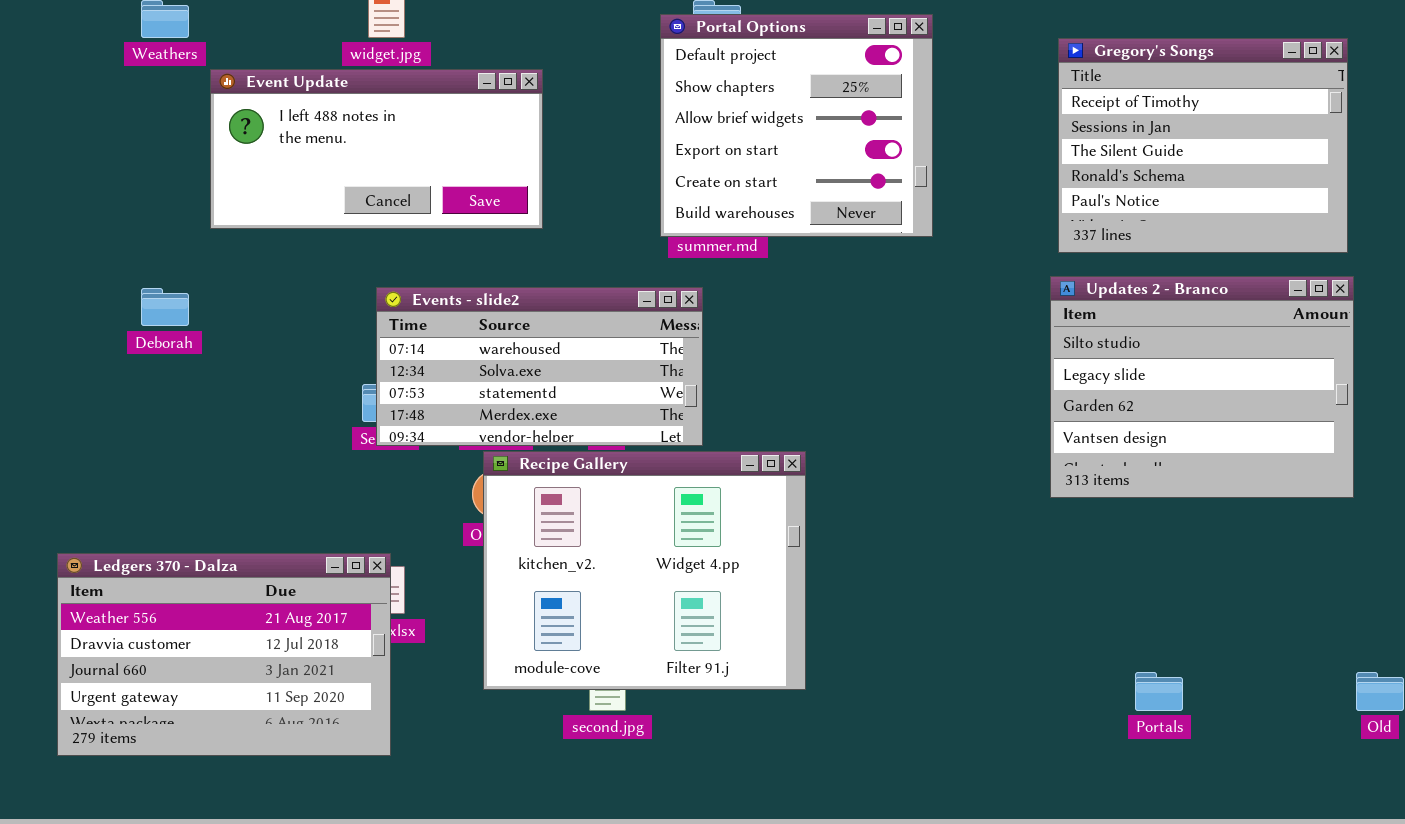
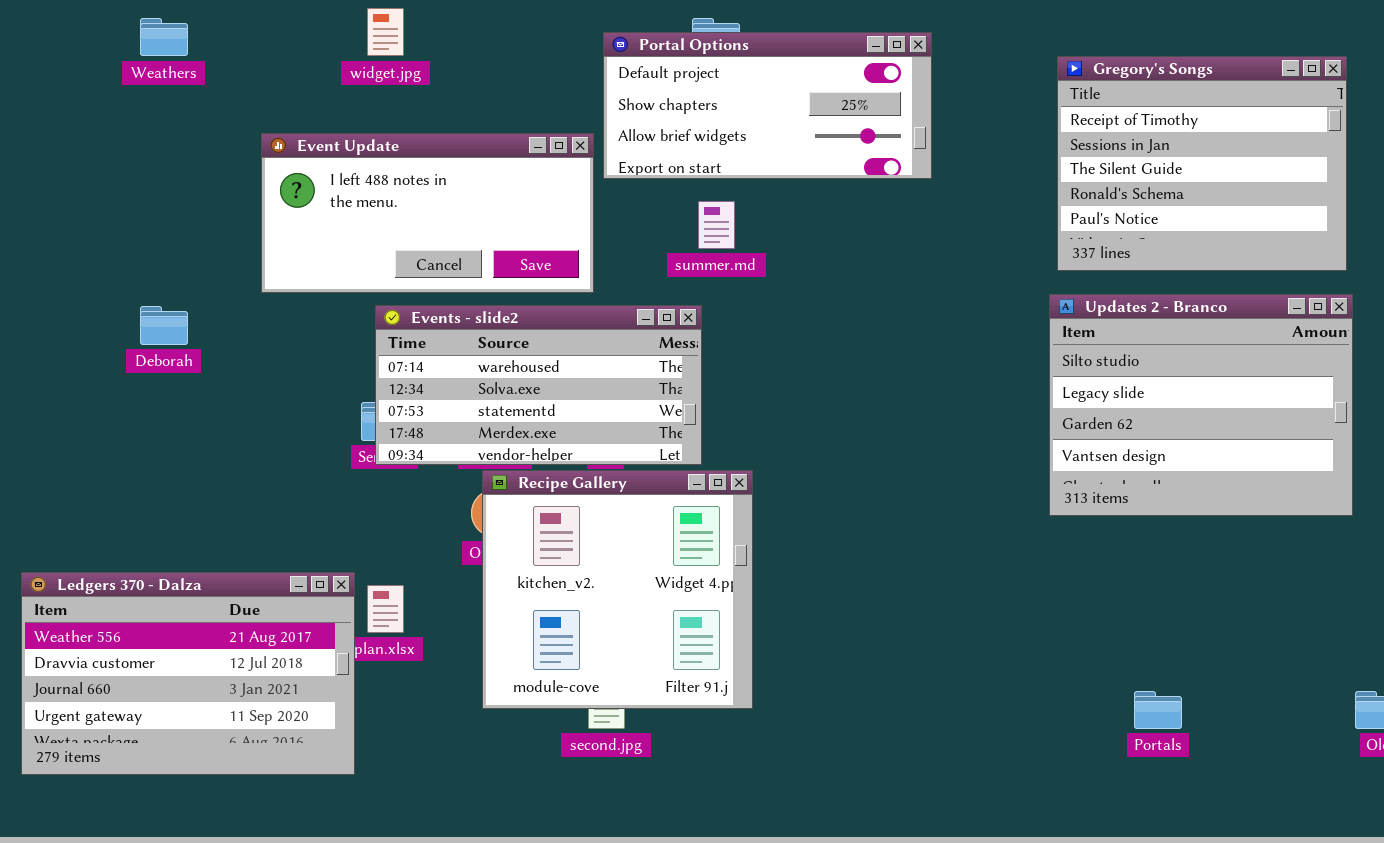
Portal Options: [660,14,933,237] -> [603,32,932,179], resized
Event Update: [210,69,543,229] -> [261,133,594,293], moved
Recipe Gallery: [483,451,806,690] -> [482,470,753,709], resized
Ledgers 370 - Dalza: [57,553,391,756] -> [21,572,355,775], moved

